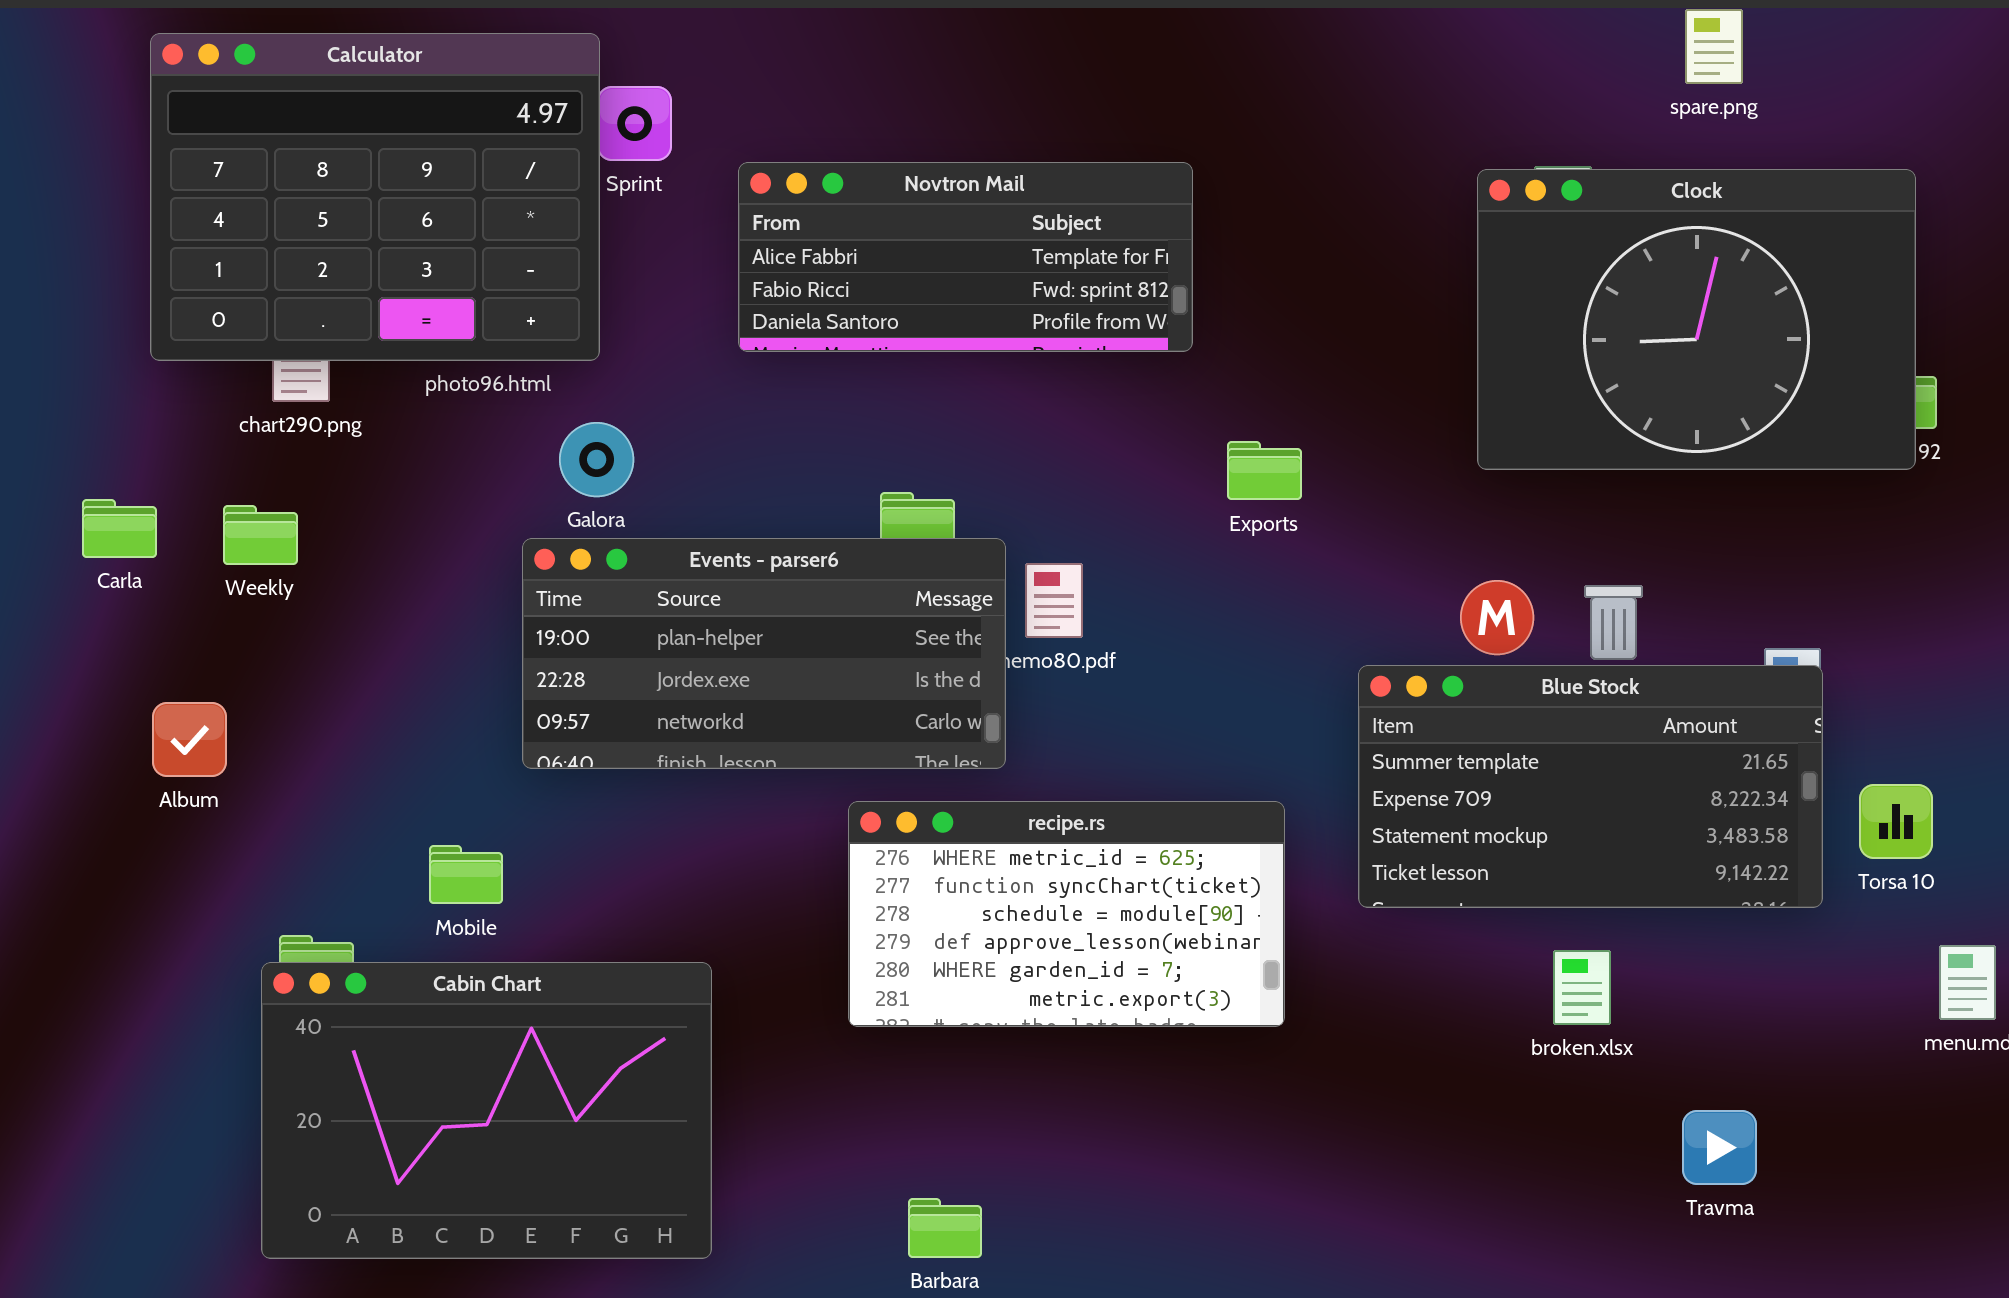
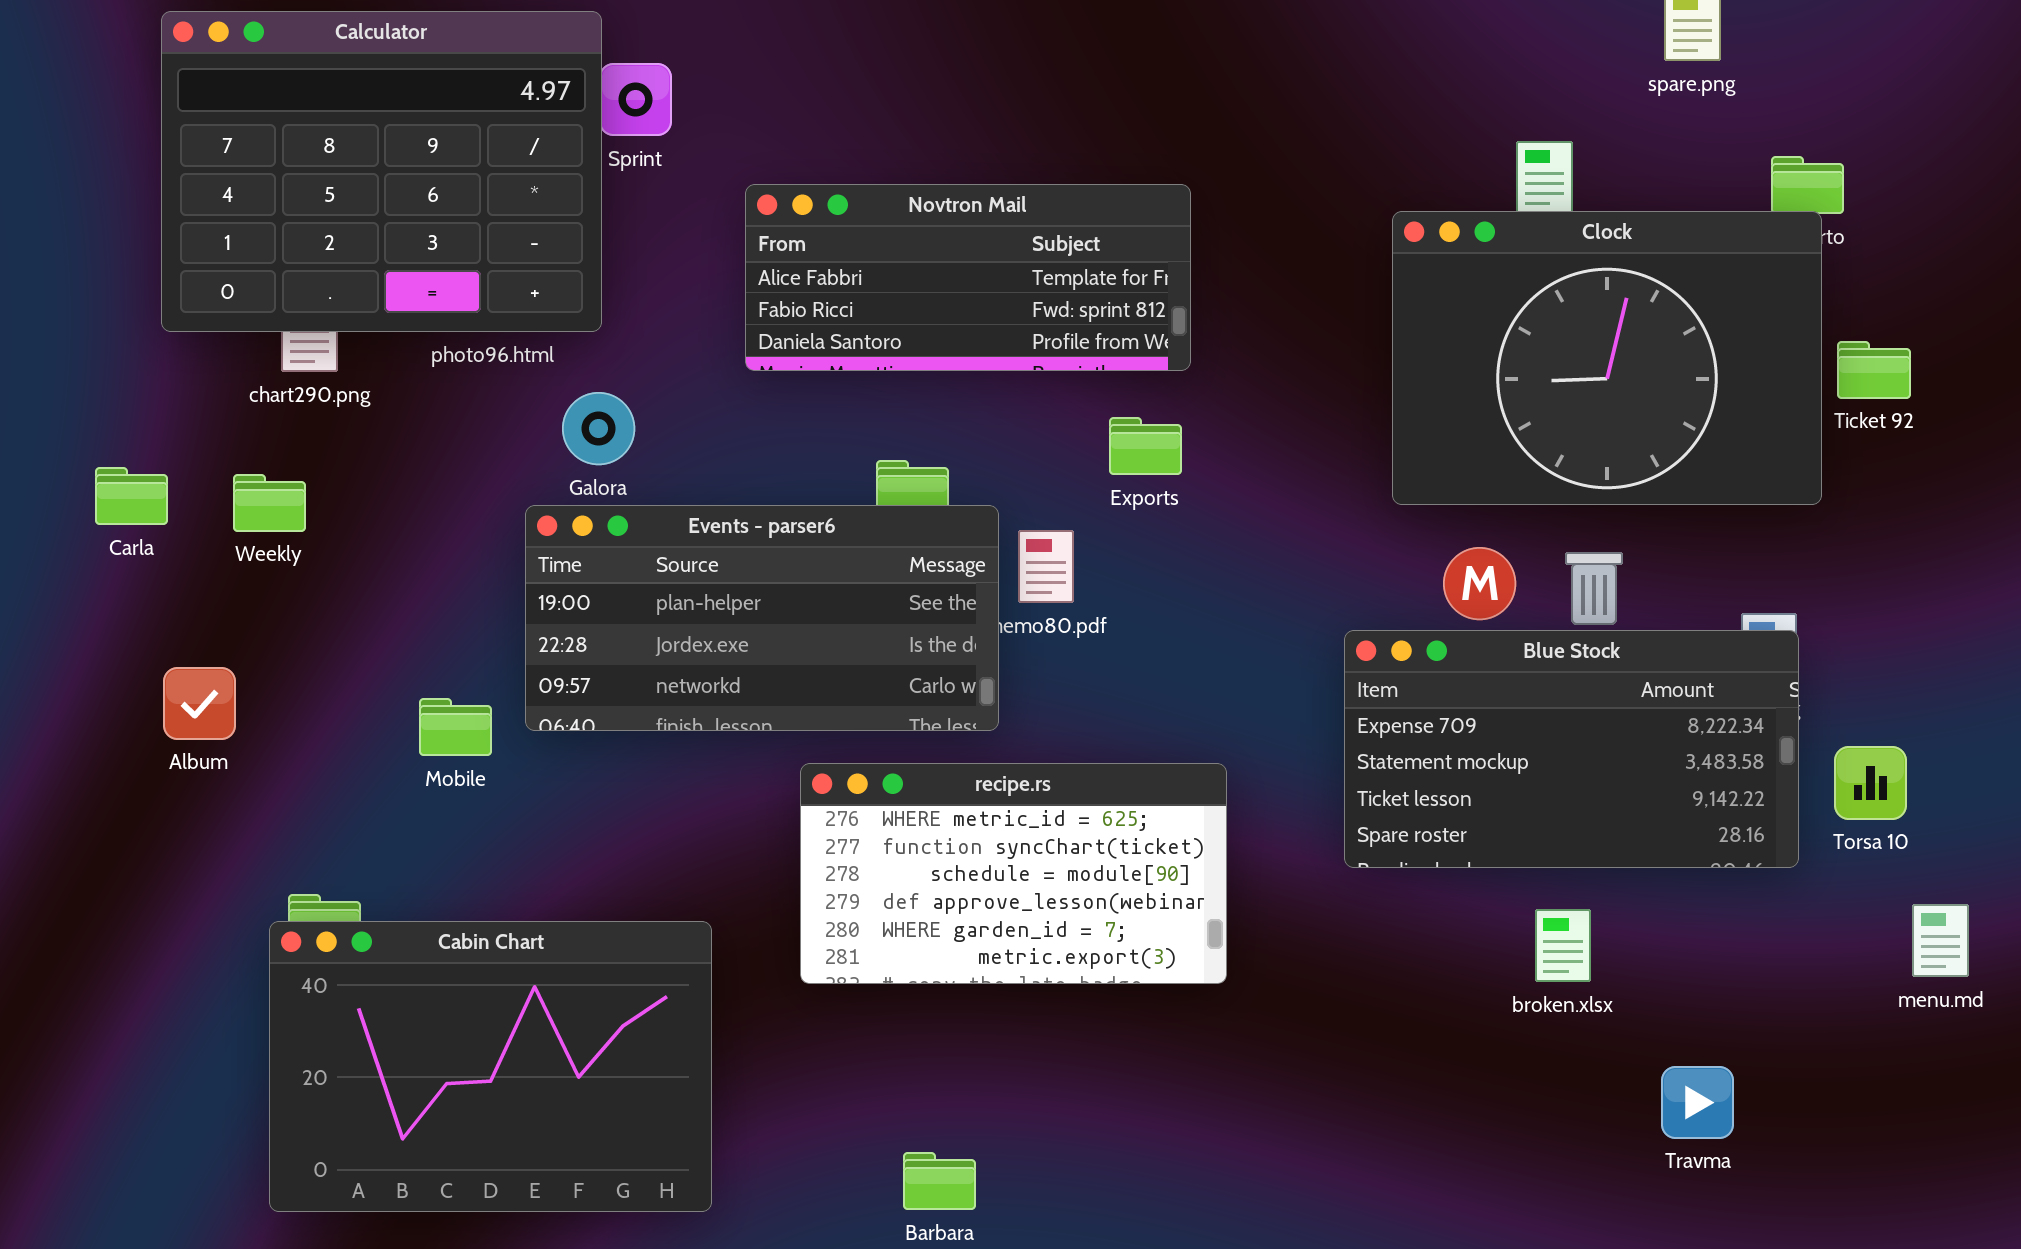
Novtron Mail: [738,162,1193,352] -> [745,184,1191,371], moved
Clock: [1477,169,1916,470] -> [1392,211,1822,505], moved
Exports: [1227,441,1302,500] -> [1109,417,1182,475], moved
Blue Stock: [1358,665,1823,908] -> [1344,630,1799,868], scrolled down 1 row
recipe.rs: [848,801,1285,1027] -> [800,763,1227,984], moved
Mobile: [429,845,503,904] -> [419,698,492,756], moved

